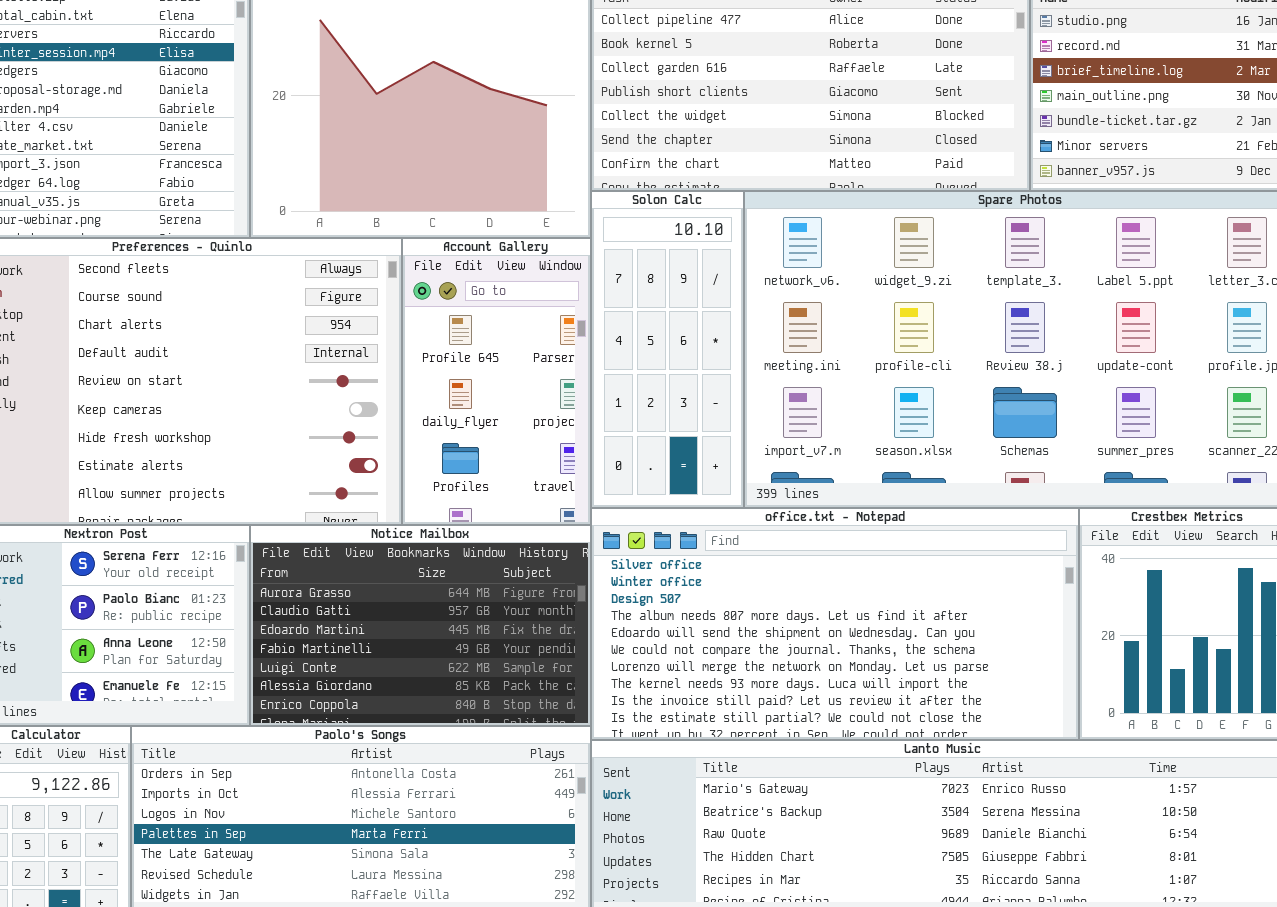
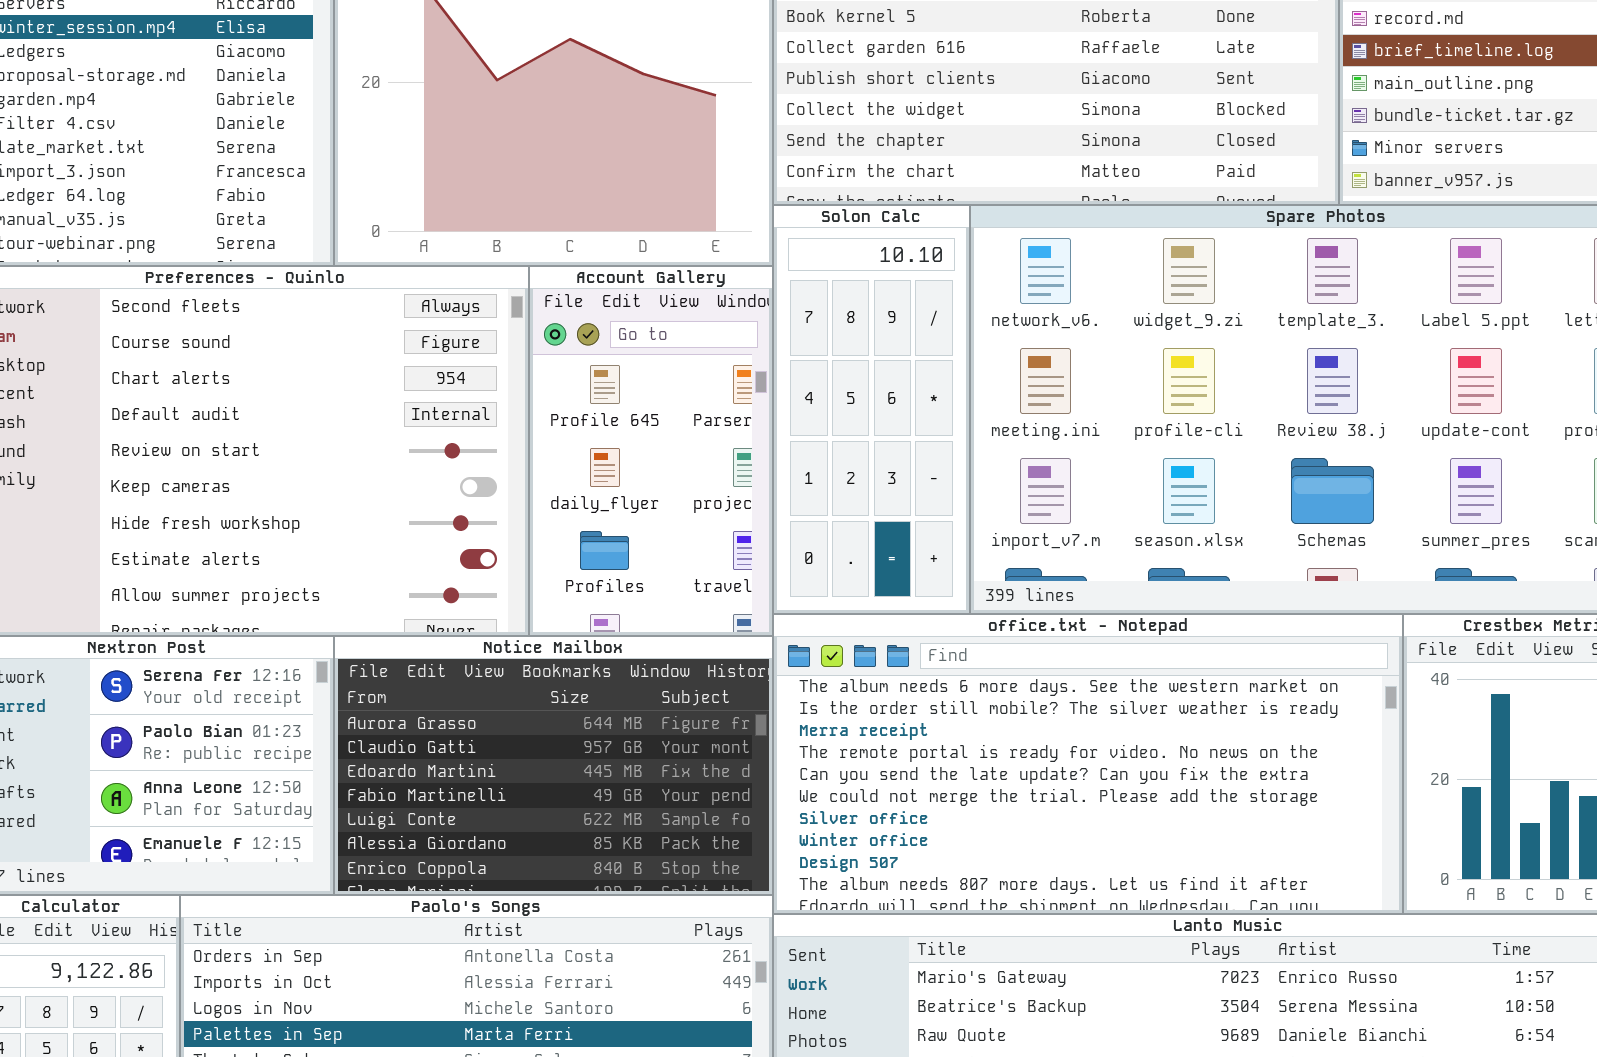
office.txt - Notepad: [591,508,1079,740] -> [773,614,1403,914], scrolled up 6 rows

